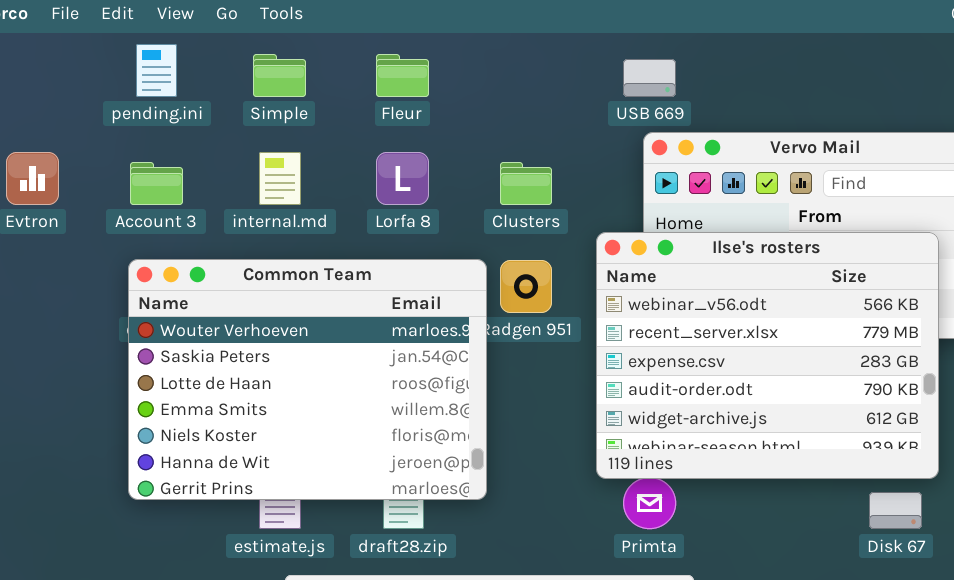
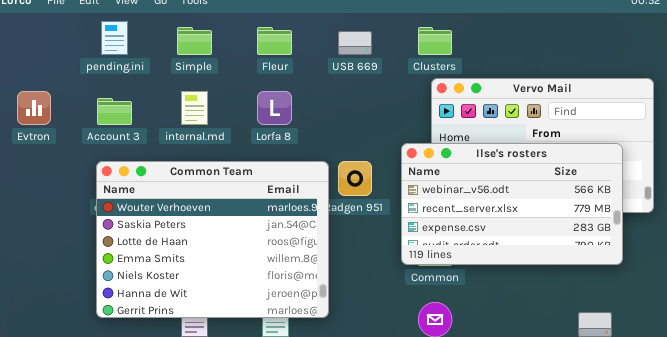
USB 669: [623,59,676,97] -> [338,31,372,55], moved
Clusters: [500,162,552,205] -> [418,27,452,55], moved
Ilse's rosters: [596,232,939,479] -> [401,143,623,265], resized

